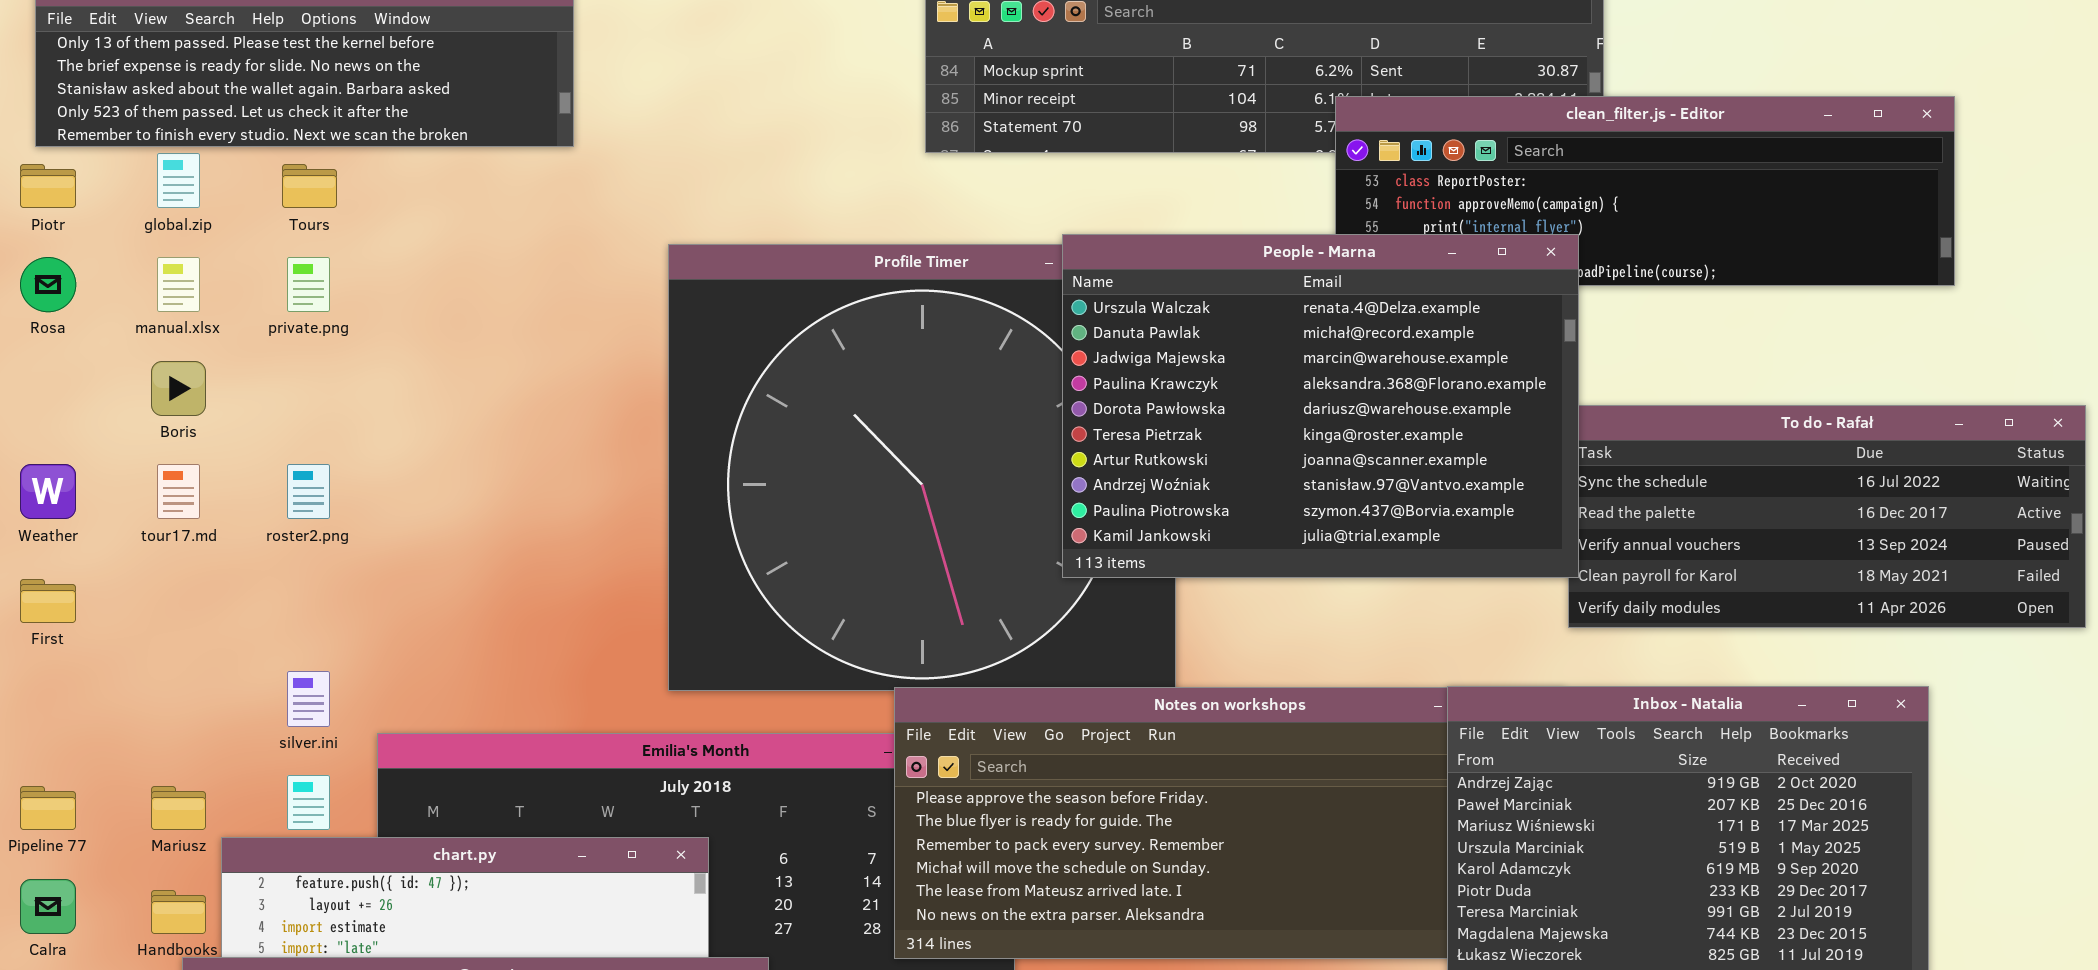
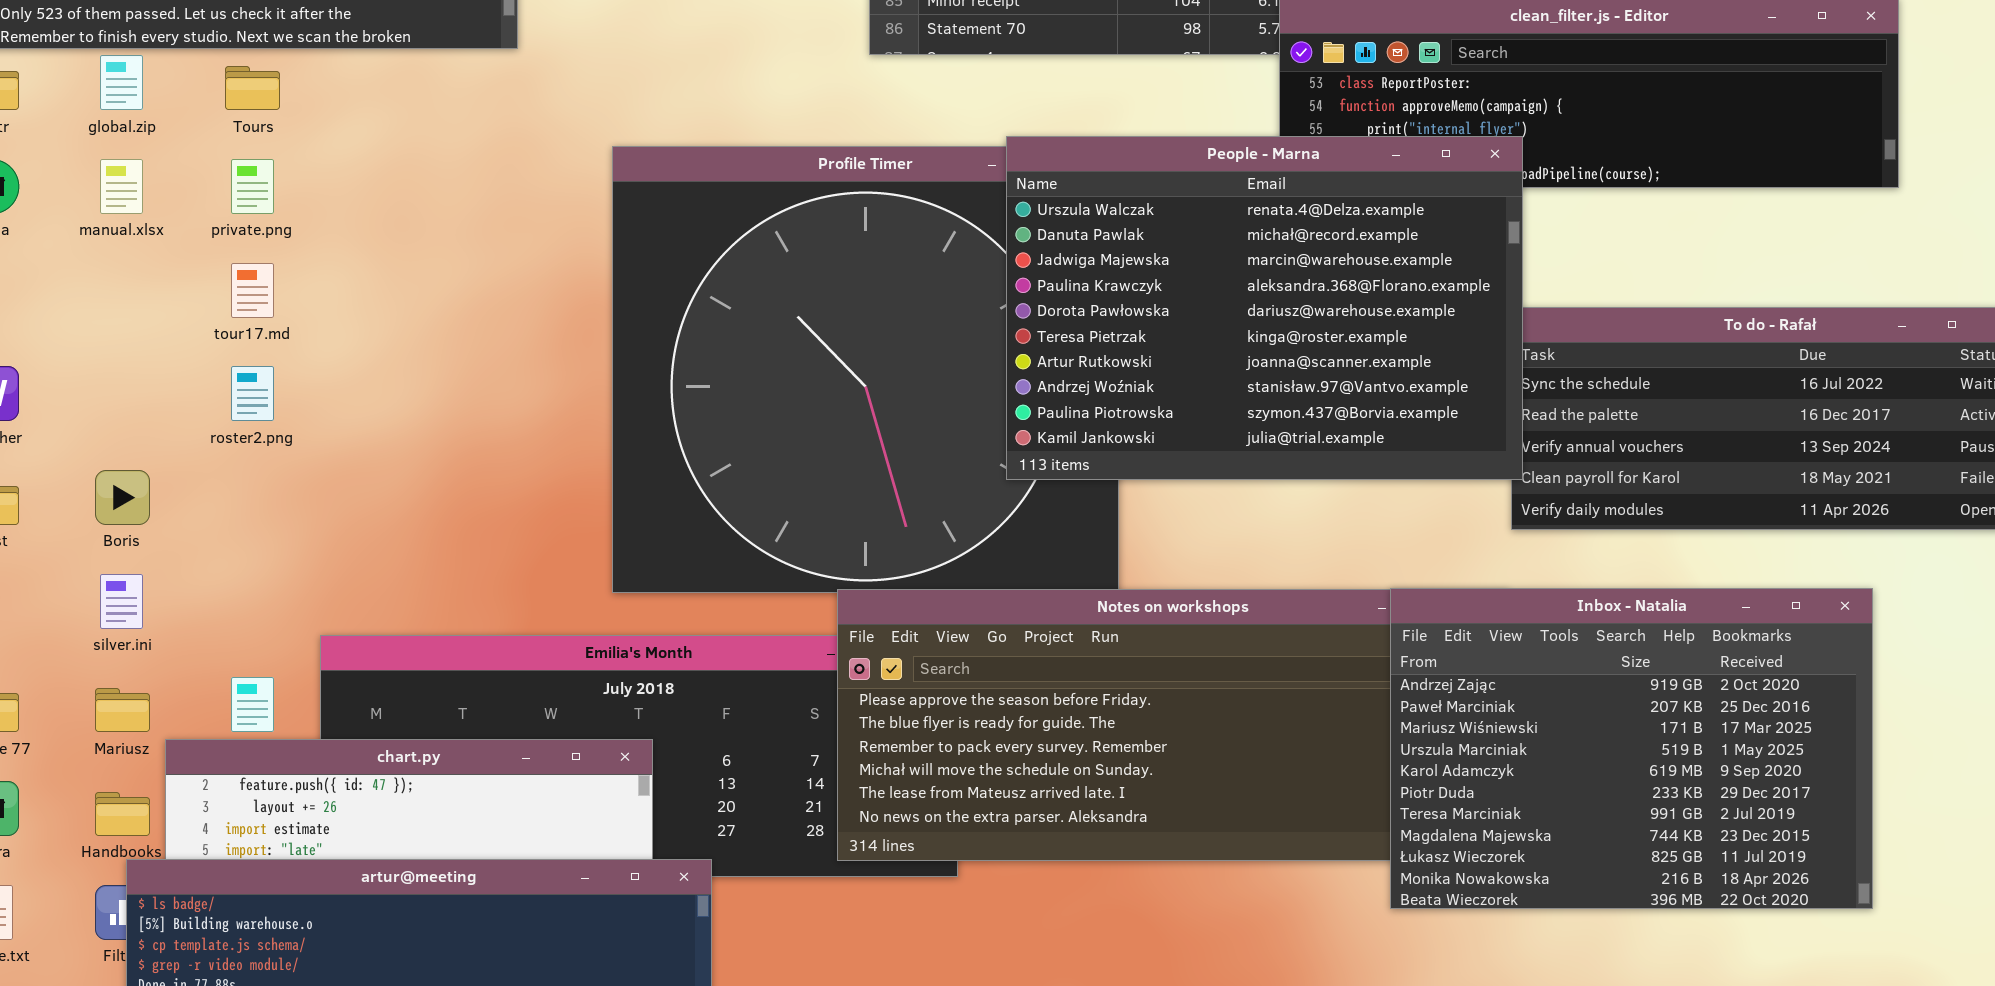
Boris: [151,361,206,416] -> [95,470,150,525], moved
tour17.md: [157,464,200,519] -> [231,263,274,318], moved
silver.ini: [287,671,330,727] -> [100,574,143,629], moved

